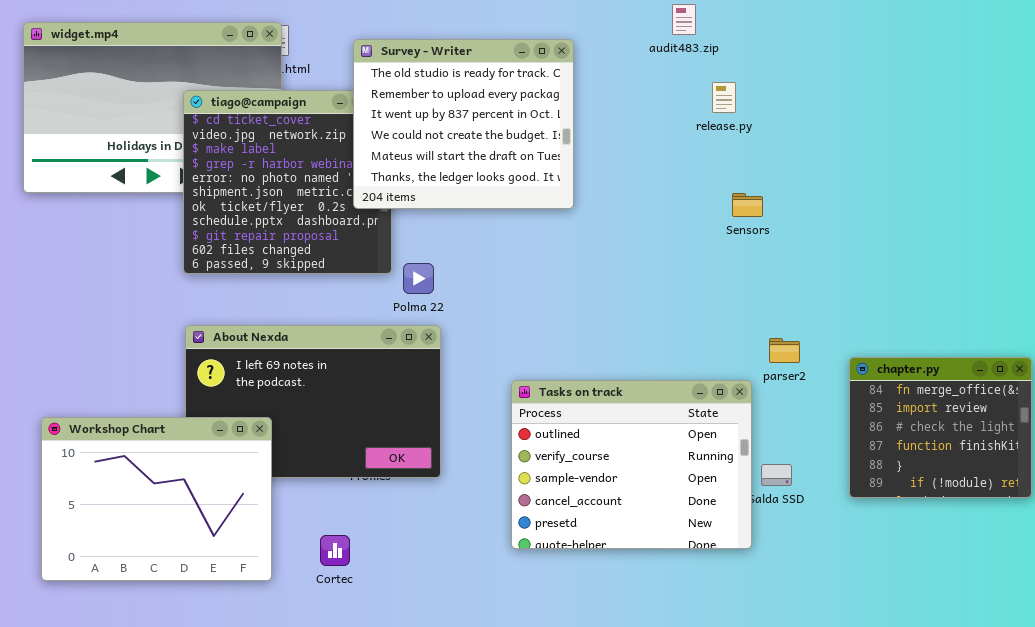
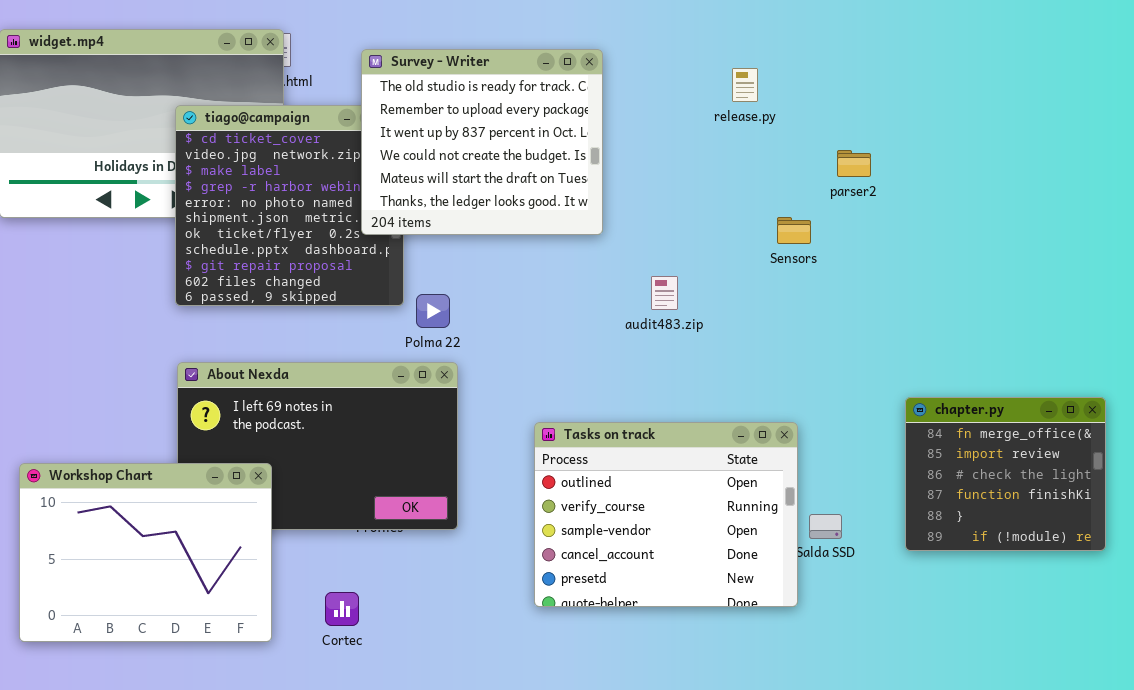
audit483.zip: [672,4,696,35] -> [651,276,678,310], moved
release.py: [712,82,736,113] -> [732,68,758,102], moved
parser2: [769,338,800,363] -> [837,150,871,177], moved

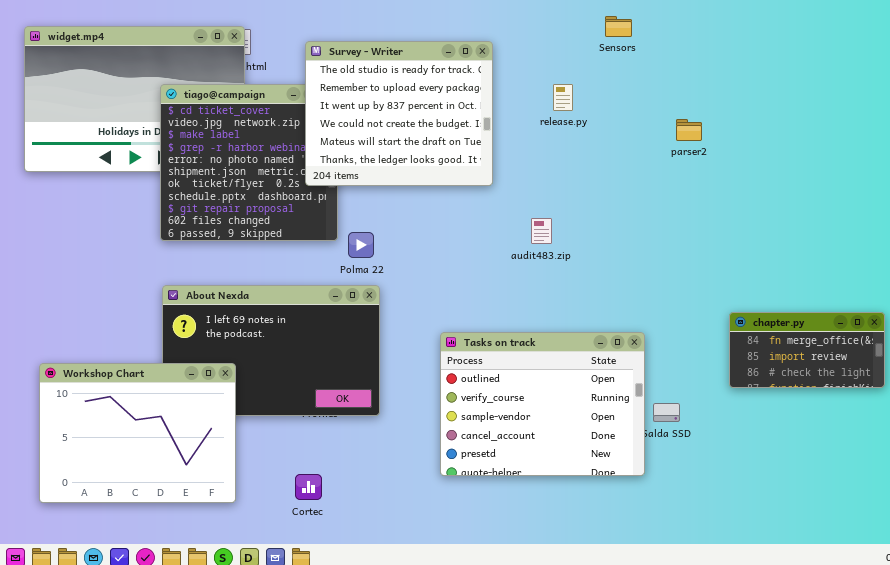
release.py: [732,68,758,102] -> [553,84,573,111], moved
Sensors: [777,217,811,244] -> [605,16,632,37], moved
chapter.py: [905,397,1106,551] -> [729,312,885,388], resized
Cortec: [325,592,359,626] -> [295,474,322,500], moved

